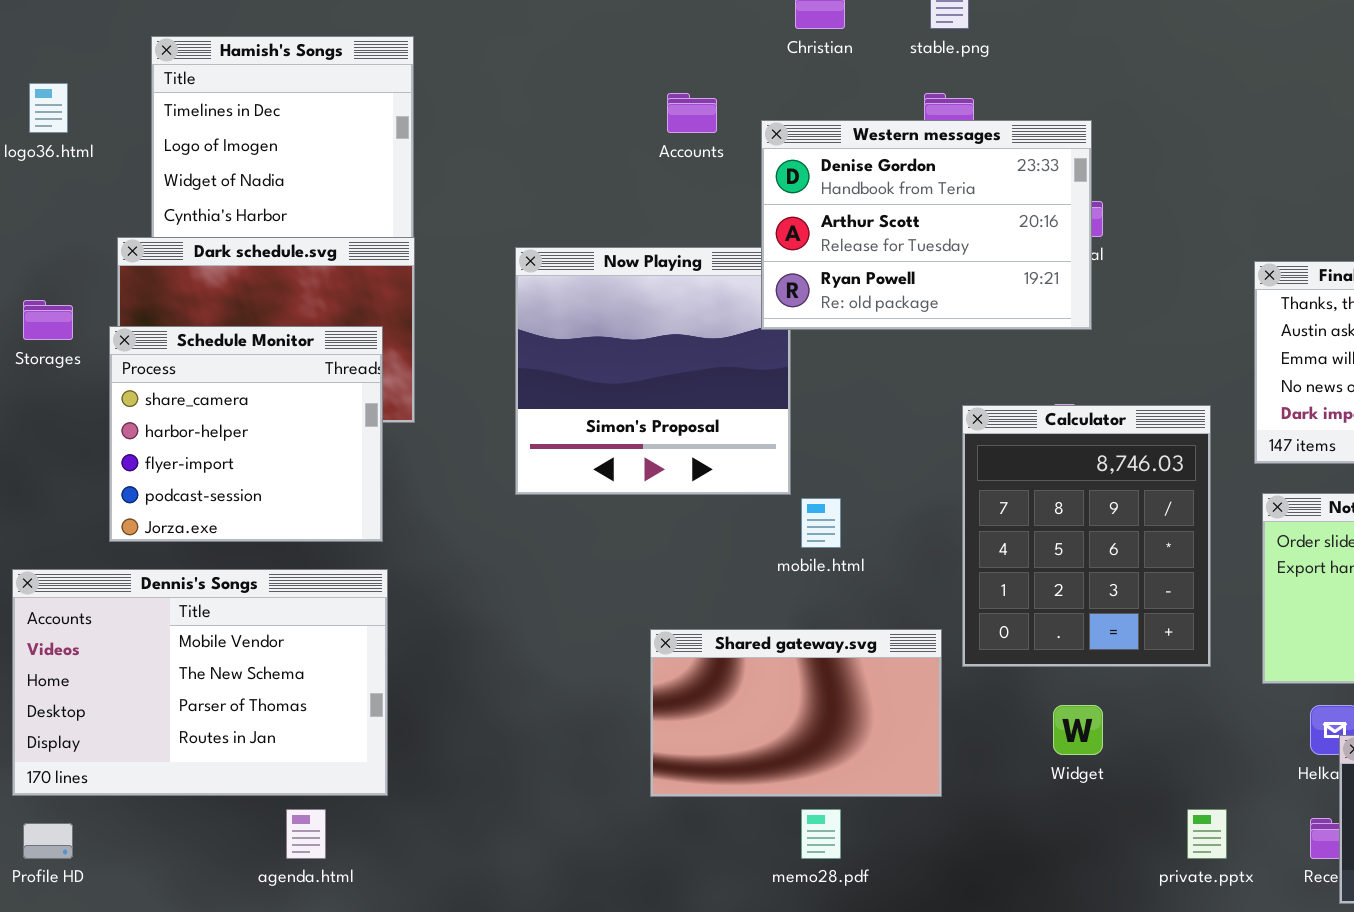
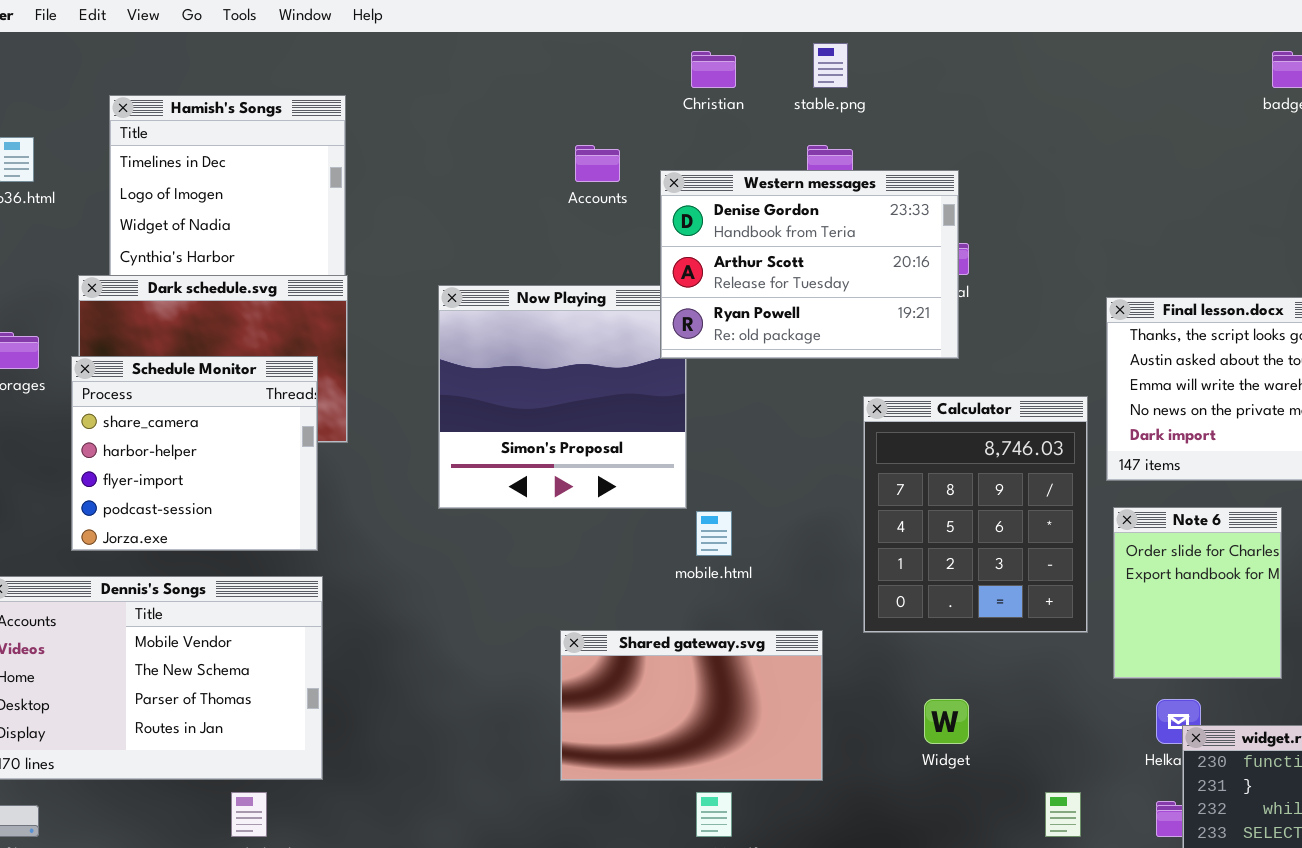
Calculator: [962,405,1211,667] -> [863,396,1088,633], moved

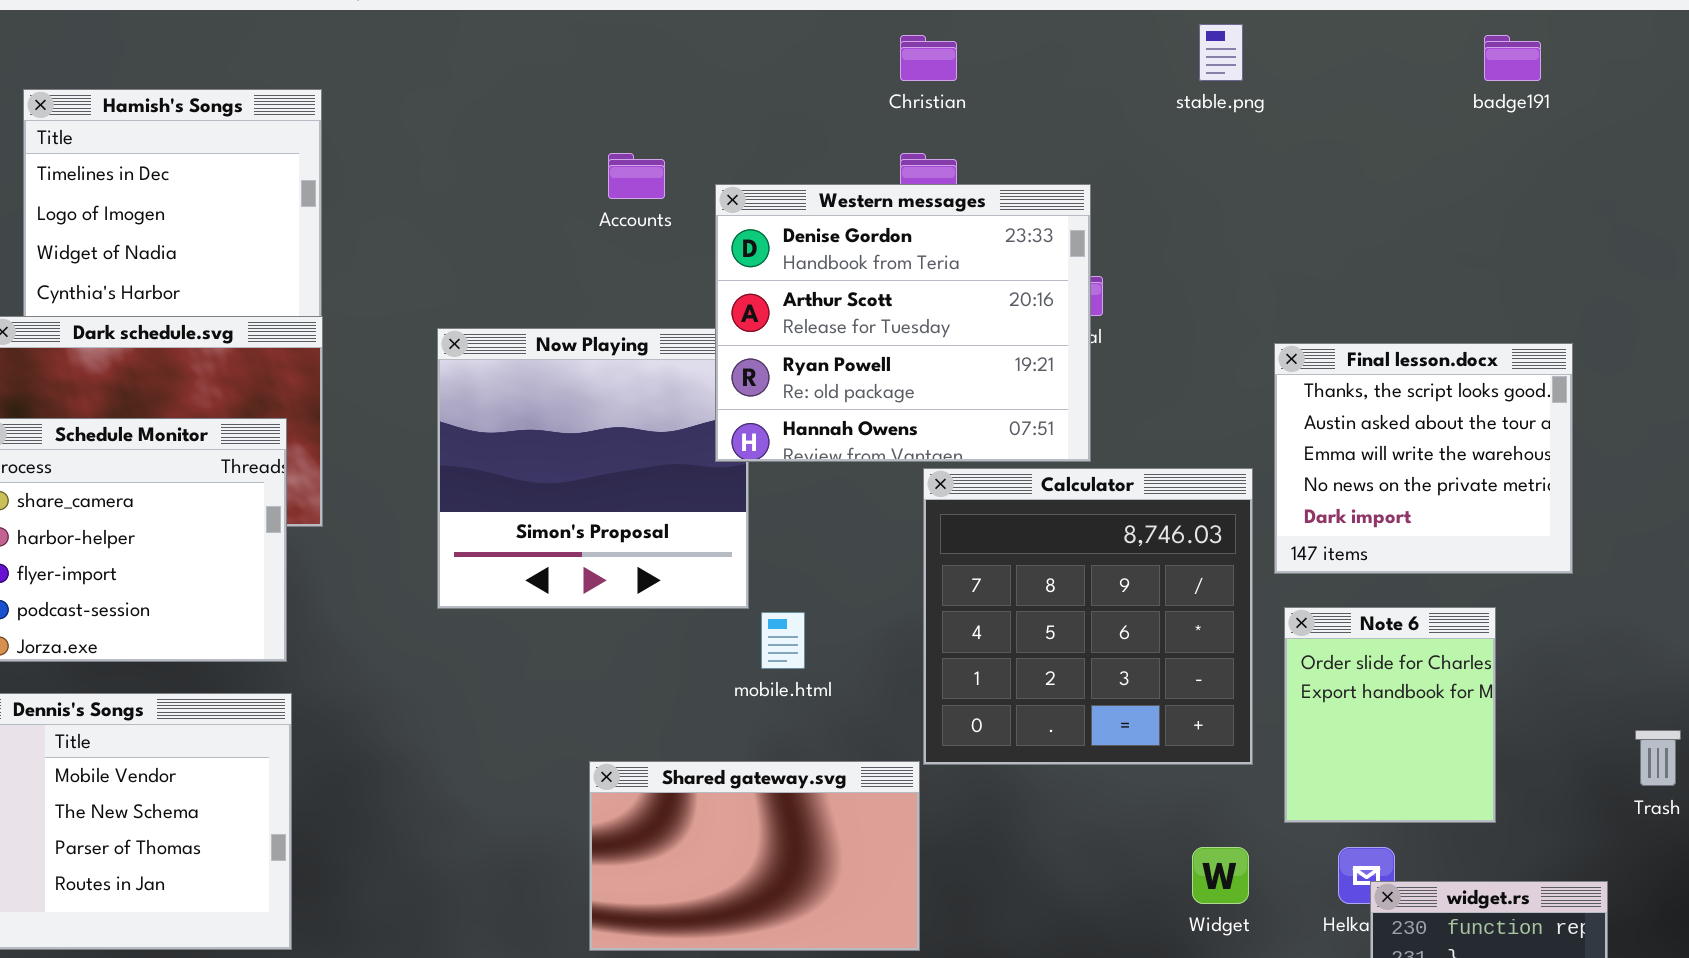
stable.png: [813,43,848,88] -> [1199,24,1243,81], moved
Christian: [691,51,736,88] -> [900,35,957,81], moved
Western messages: [660,170,959,359] -> [715,184,1091,462], resized
Calculator: [863,396,1088,633] -> [923,468,1253,765], resized
Widget: [924,699,969,744] -> [1192,847,1249,904], moved

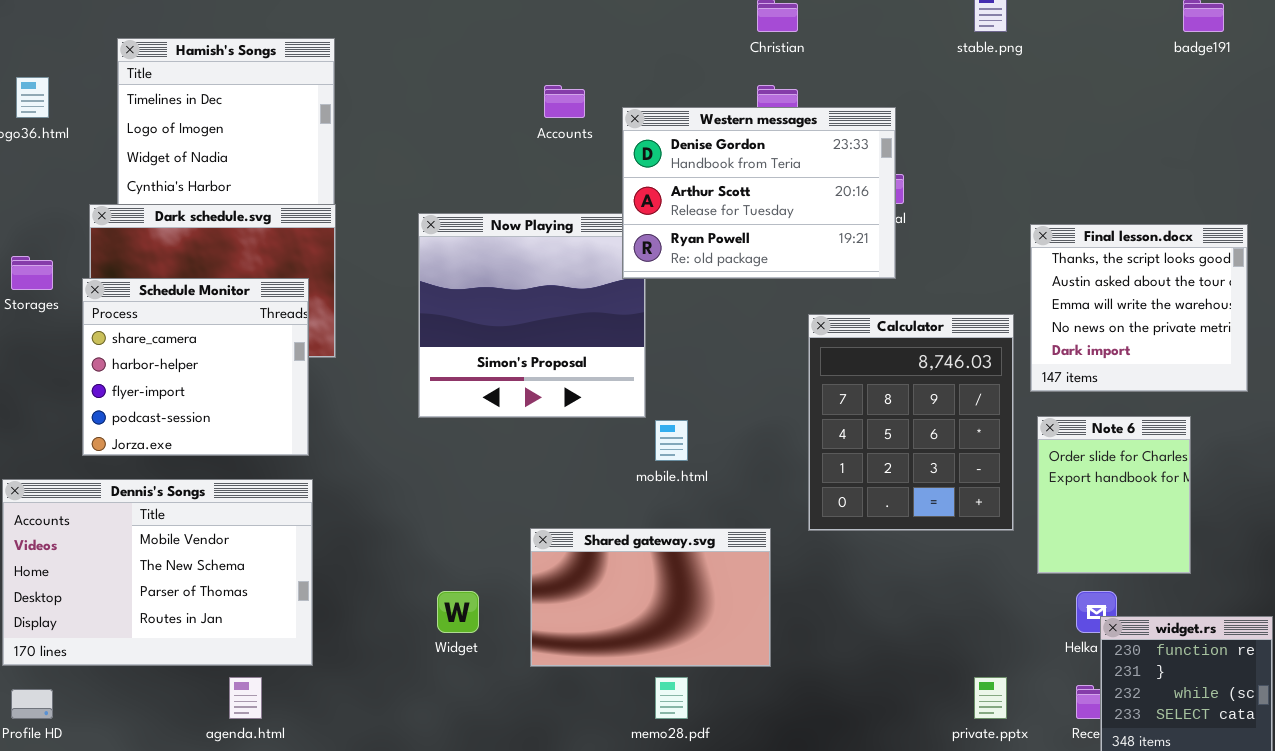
Western messages: [715,184,1091,462] -> [622,107,896,279], resized
Calculator: [923,468,1253,765] -> [808,314,1014,531], resized
Widget: [1192,847,1249,904] -> [437,591,479,633], moved

